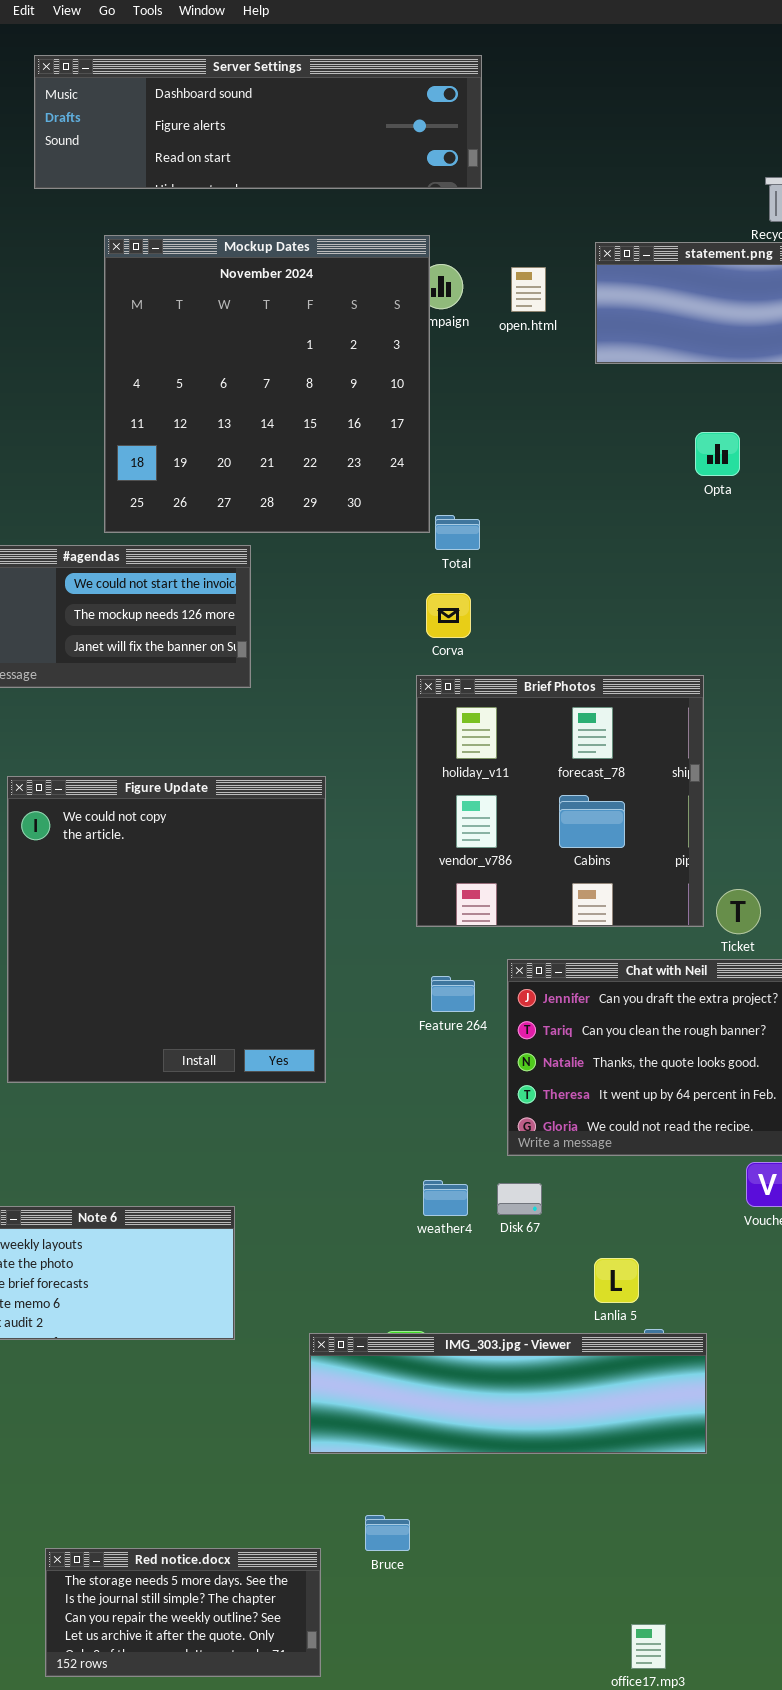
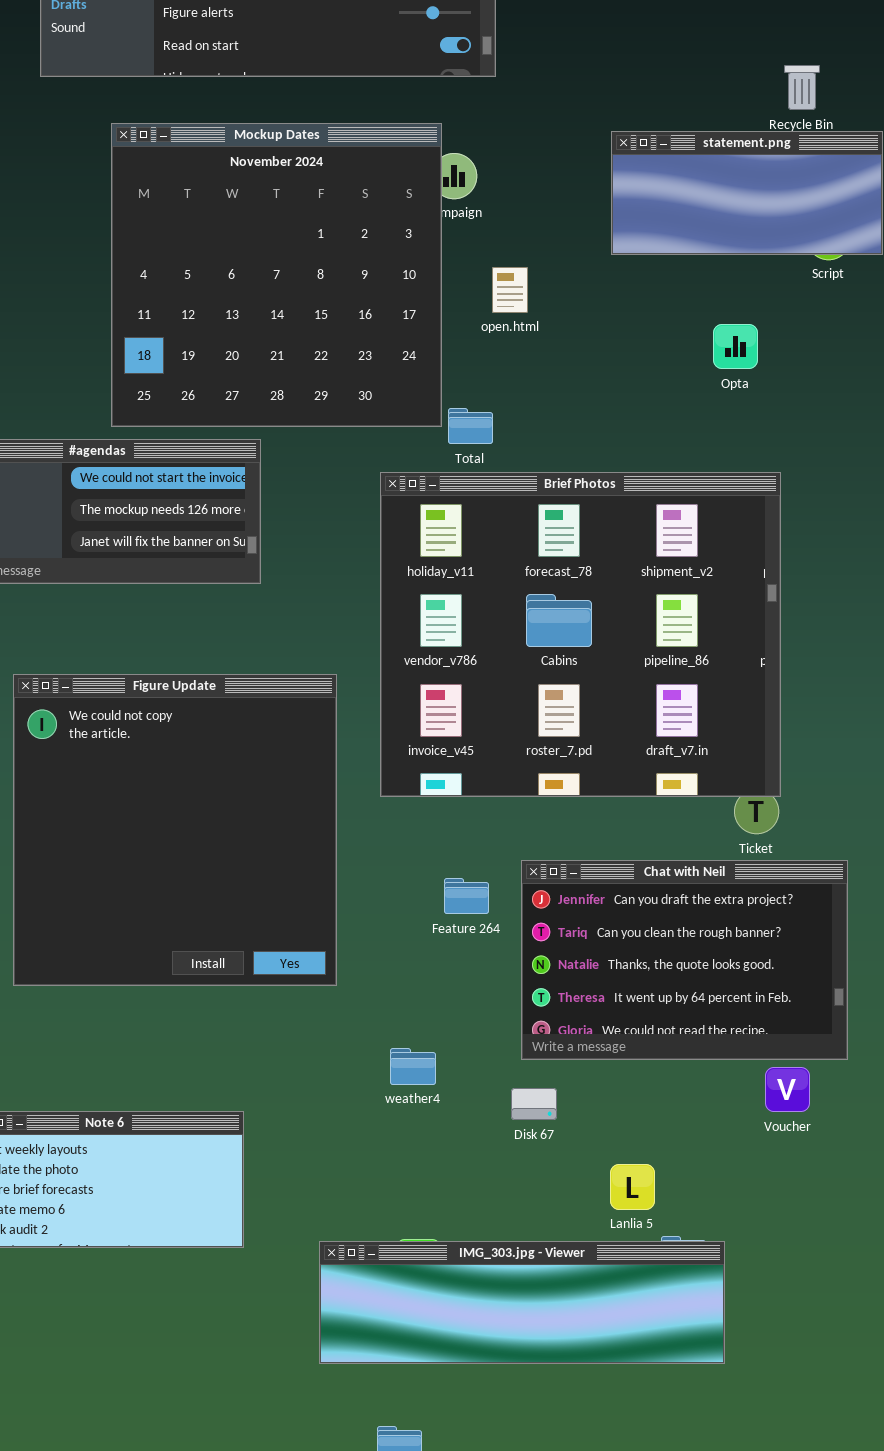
open.html: [511,267,546,312] -> [492,267,528,313], moved
Brief Photos: [416,675,704,927] -> [380,472,781,797], moved, resized
weather4: [423,1180,468,1216] -> [390,1048,436,1085], moved

